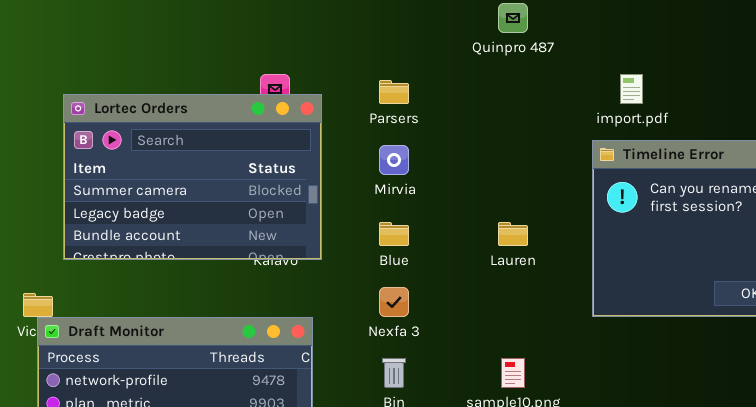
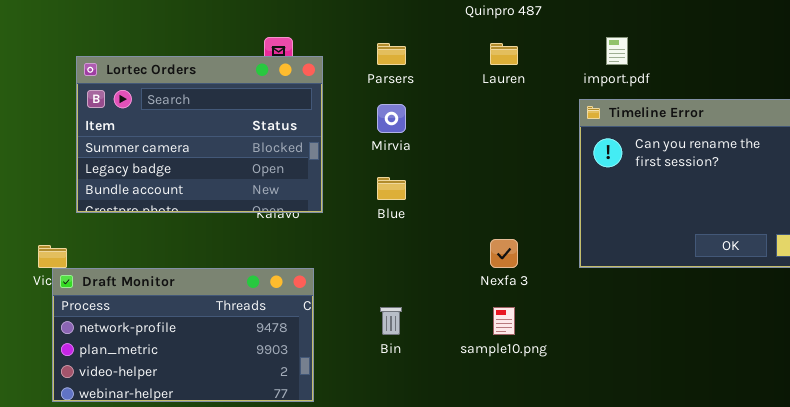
Lauren: [498,222,528,246] -> [490,43,518,65], moved
Nexfa 3: [379,287,409,317] -> [490,239,518,268], moved

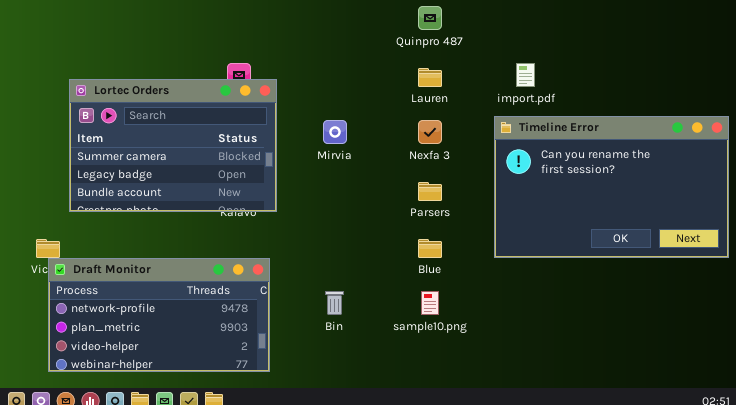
Parsers: [377,43,406,65] -> [418,182,442,201], moved
Blue: [377,177,406,200] -> [418,239,442,258], moved
Nexfa 3: [490,239,518,268] -> [418,120,442,144], moved

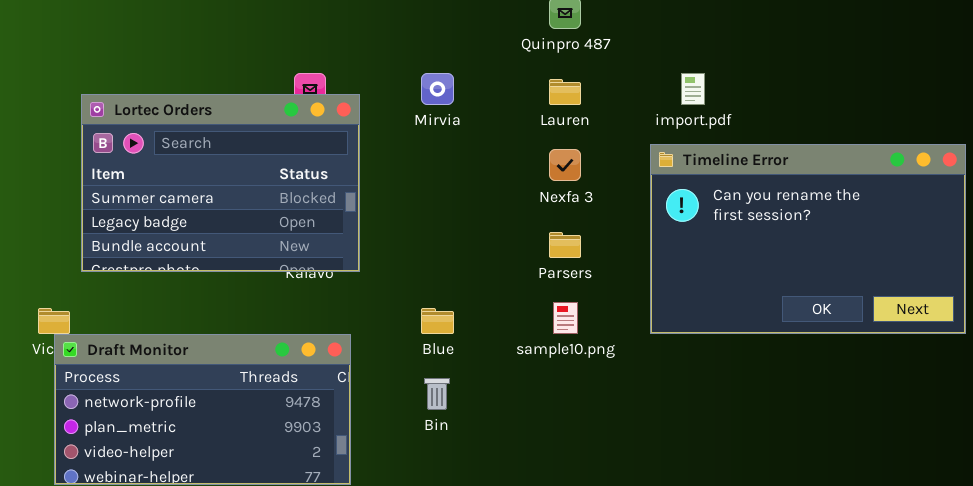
Mirvia: [323,120,347,144] -> [421,73,454,105], moved
Blue: [418,239,442,258] -> [421,308,454,334], moved
sample10.png: [421,291,439,315] -> [553,302,578,334], moved

